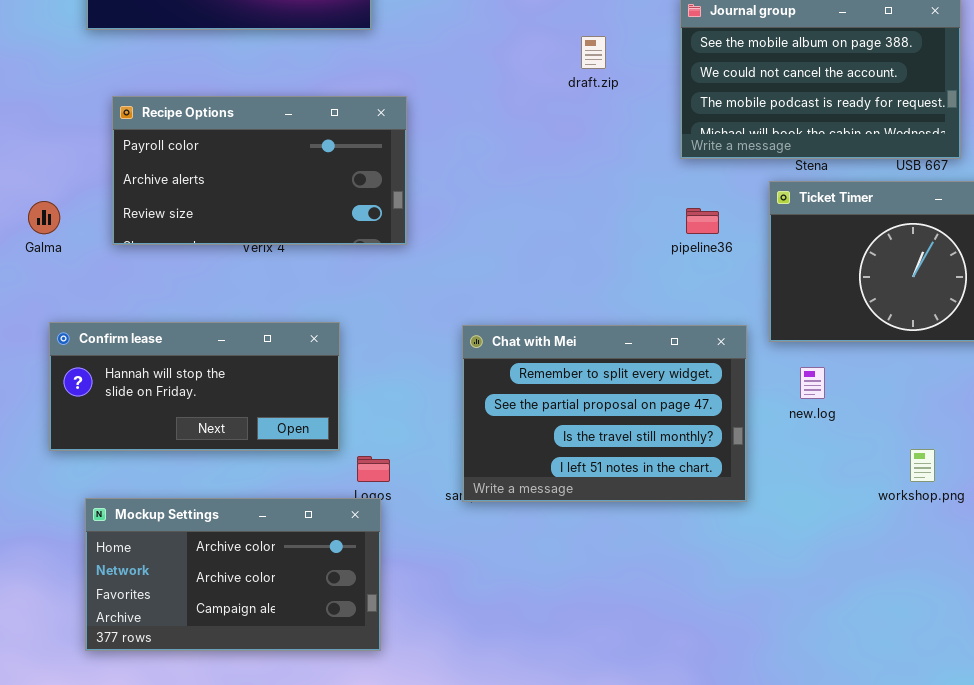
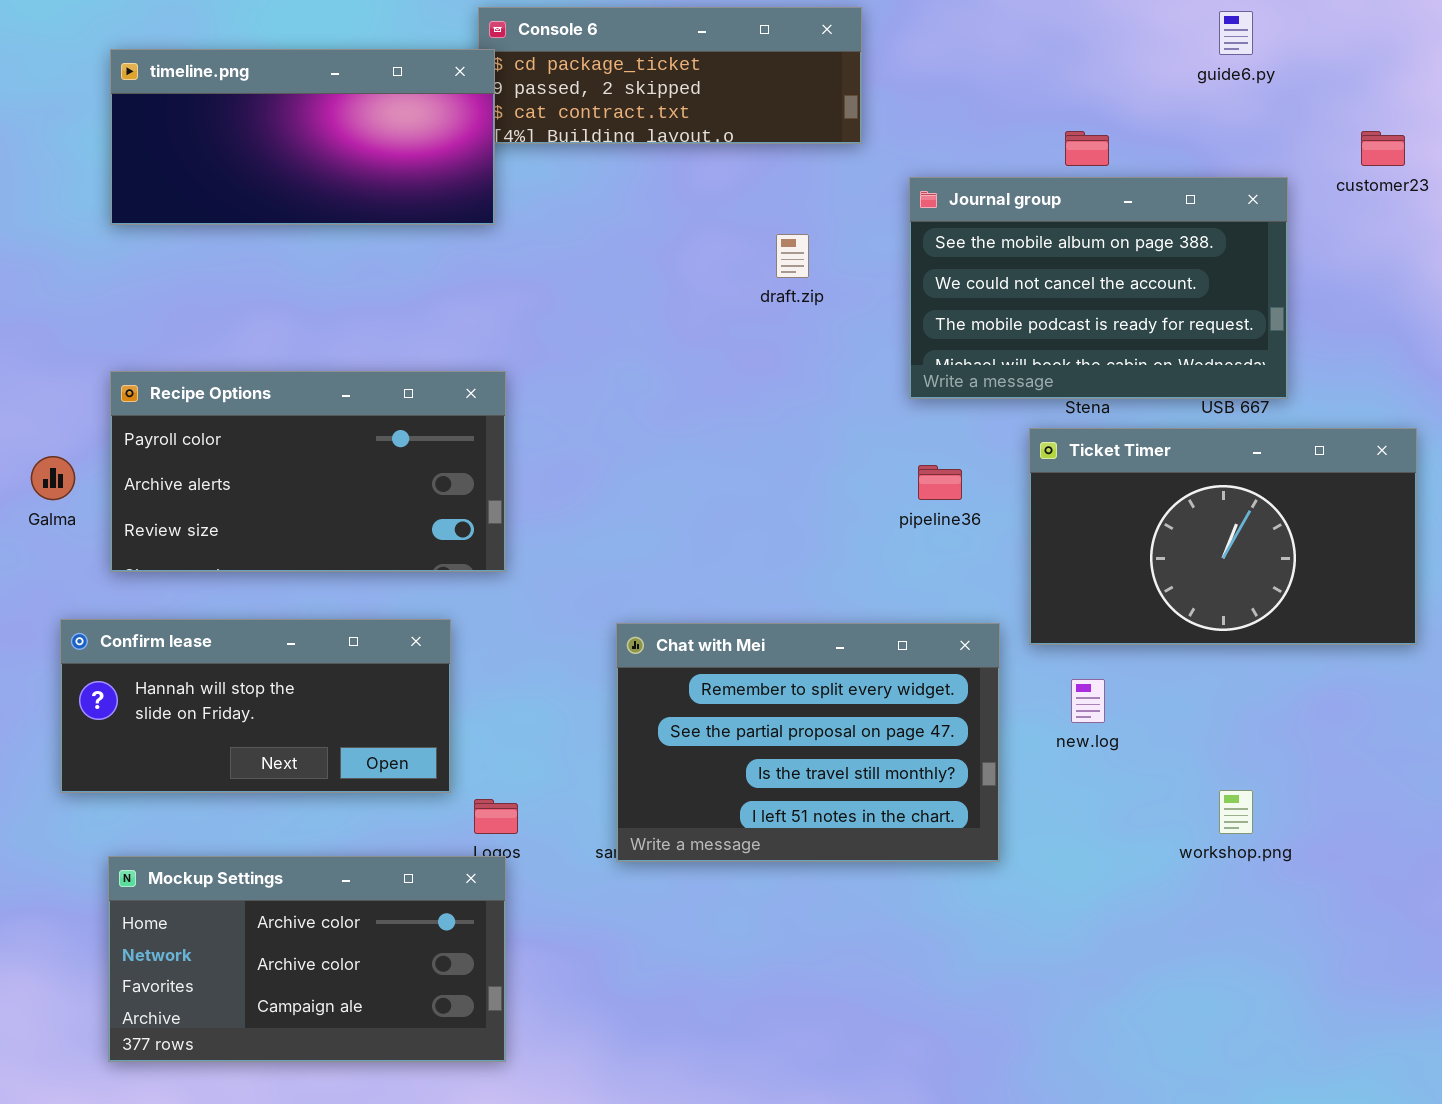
Recipe Options: [112,96,407,245] -> [110,371,506,572], moved

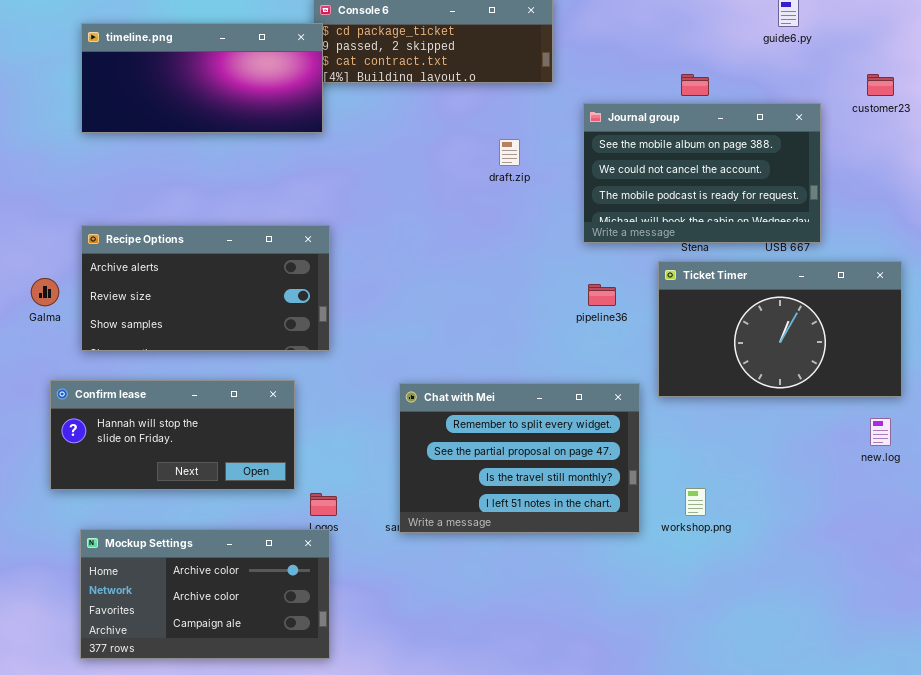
Recipe Options: [110,371,506,572] -> [81,225,330,351], scrolled down 1 row
new.log: [1071,679,1105,723] -> [870,418,891,446], moved
workshop.png: [1219,790,1253,834] -> [685,488,706,516], moved

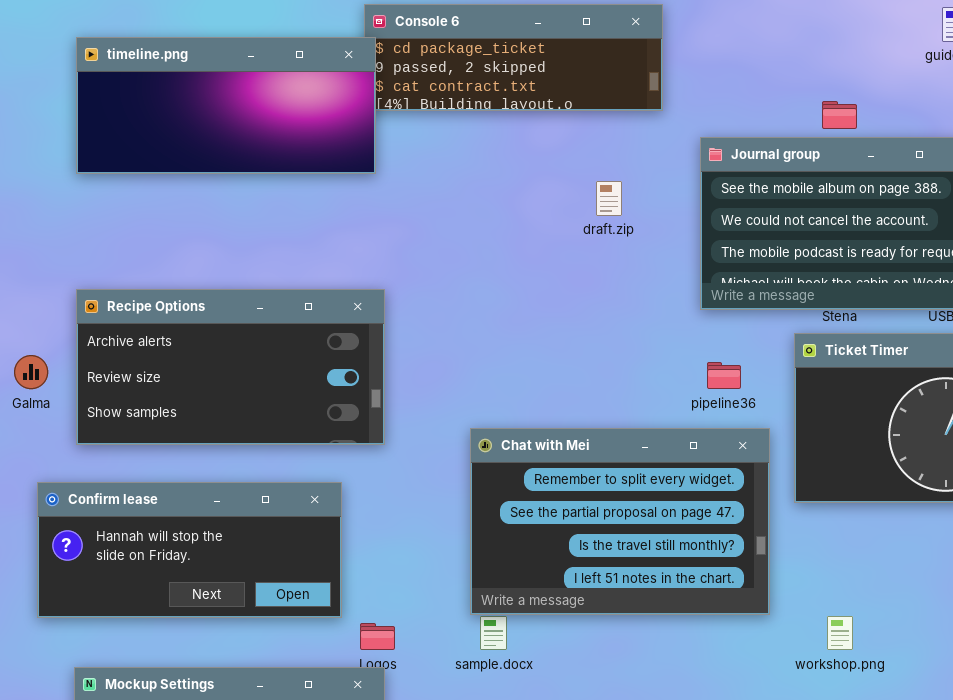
Chat with Mei: [399,383,640,533] -> [470,428,770,615], moved

